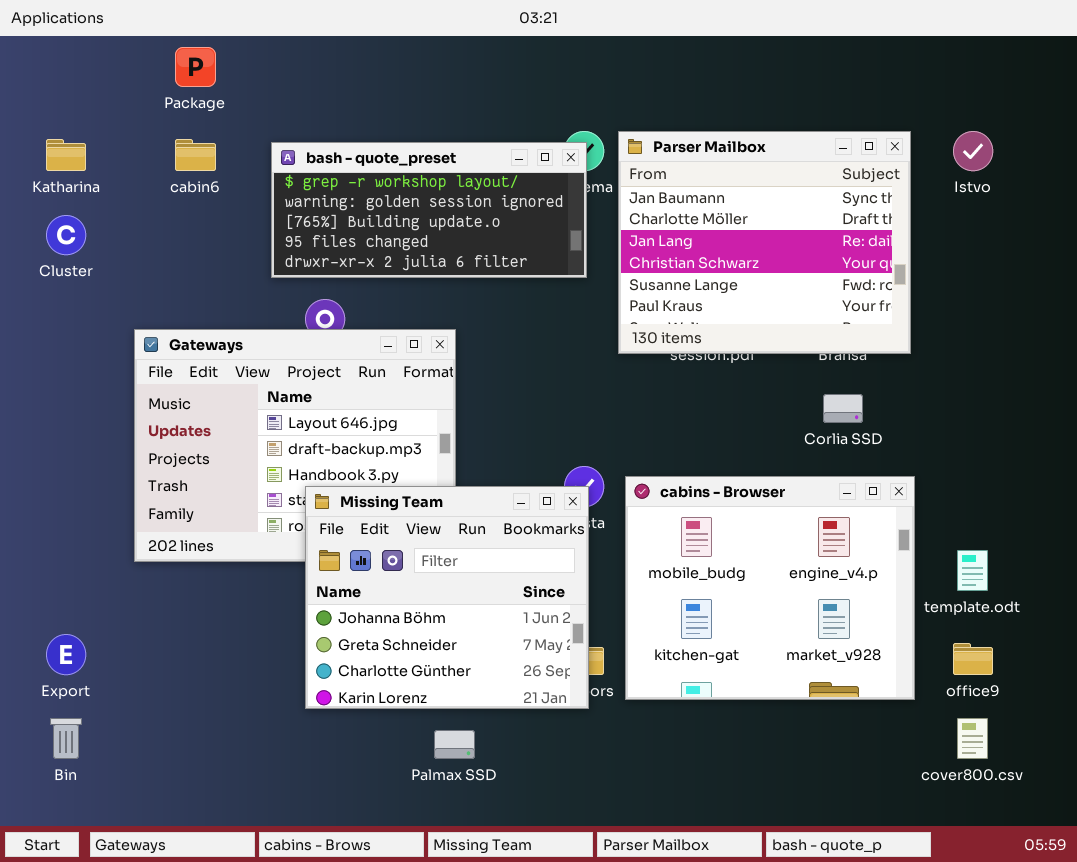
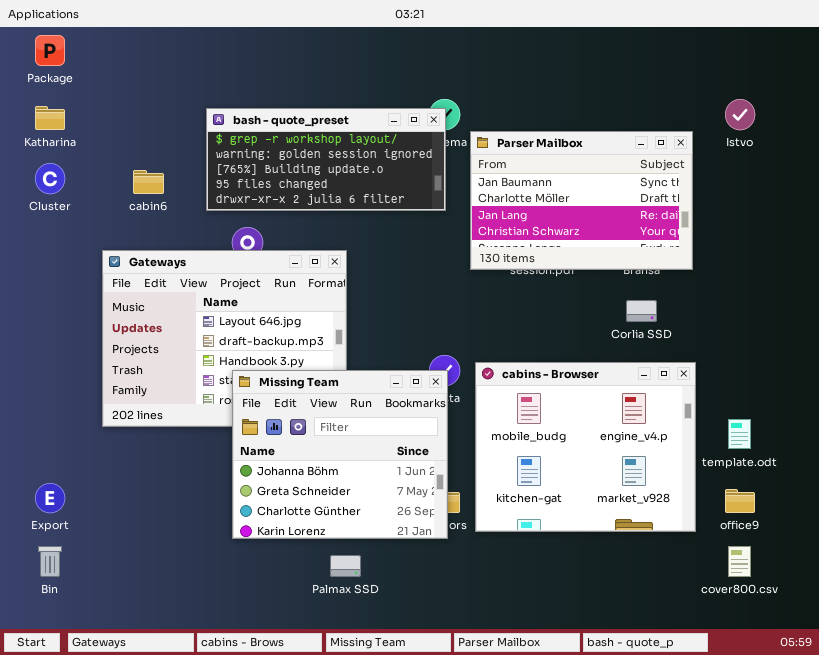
Package: [175,47,216,87] -> [35,35,65,66], moved
Parser Mailbox: [618,131,911,354] -> [470,131,693,270], resized
cabin6: [175,139,216,171] -> [133,170,164,194], moved

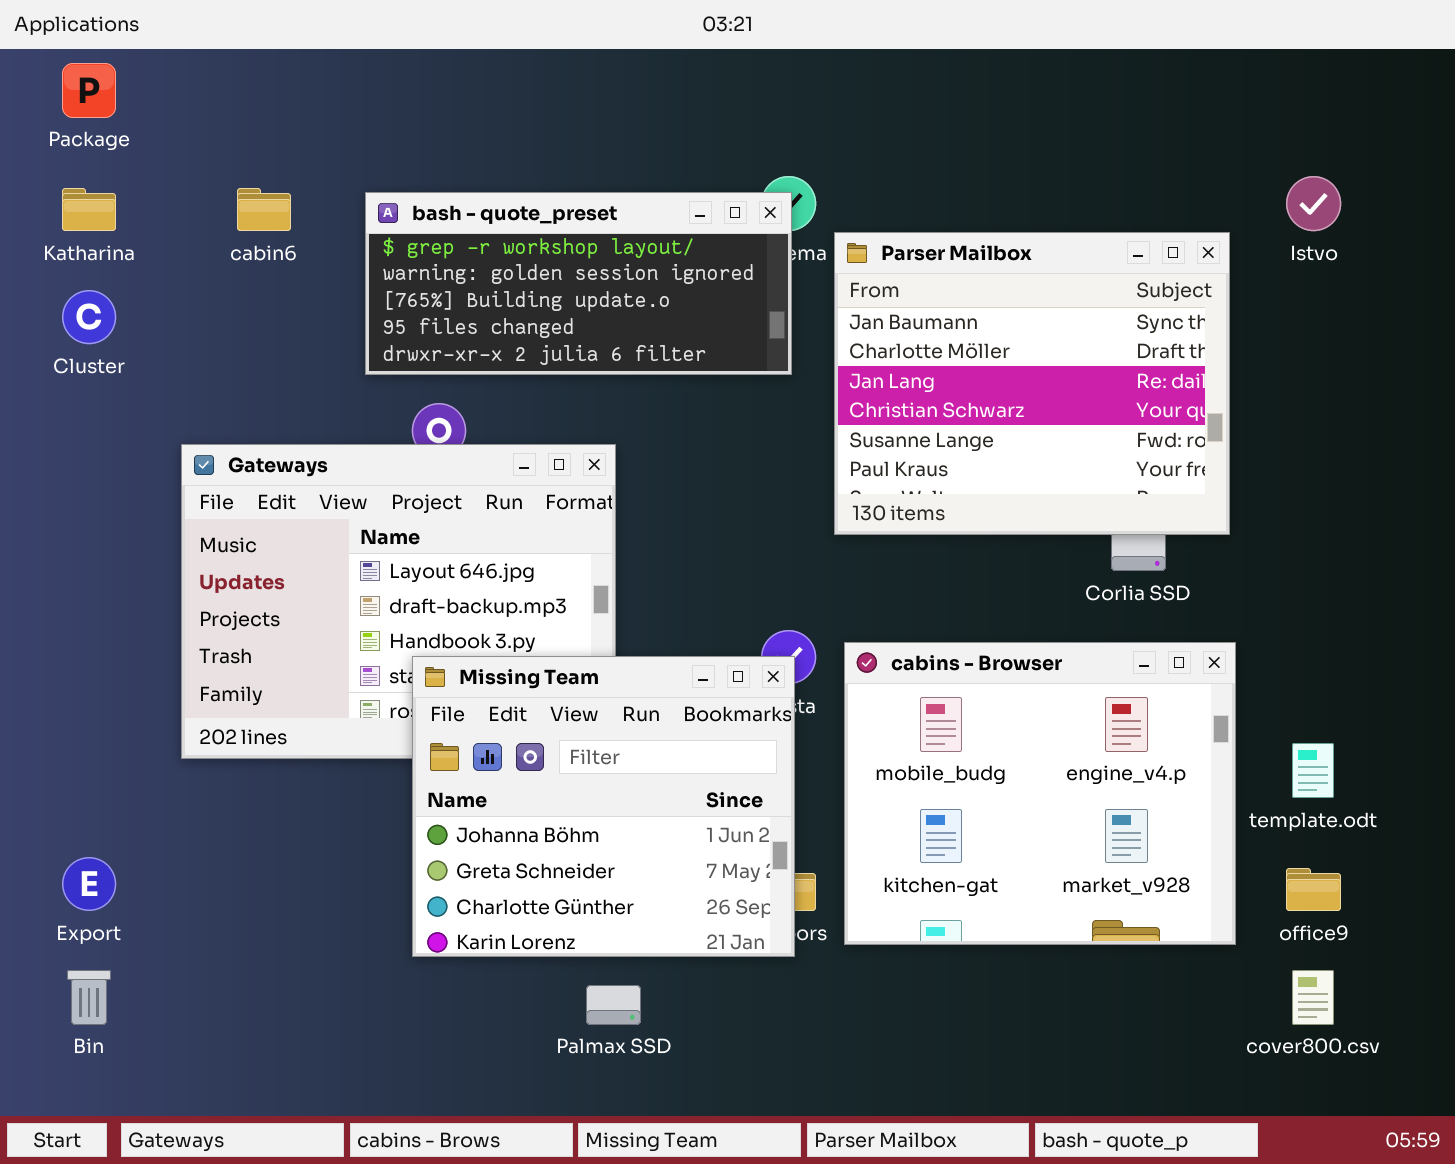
Parser Mailbox: [470,131,693,270] -> [834,232,1230,535], resized
cabin6: [133,170,164,194] -> [237,188,291,231], moved

